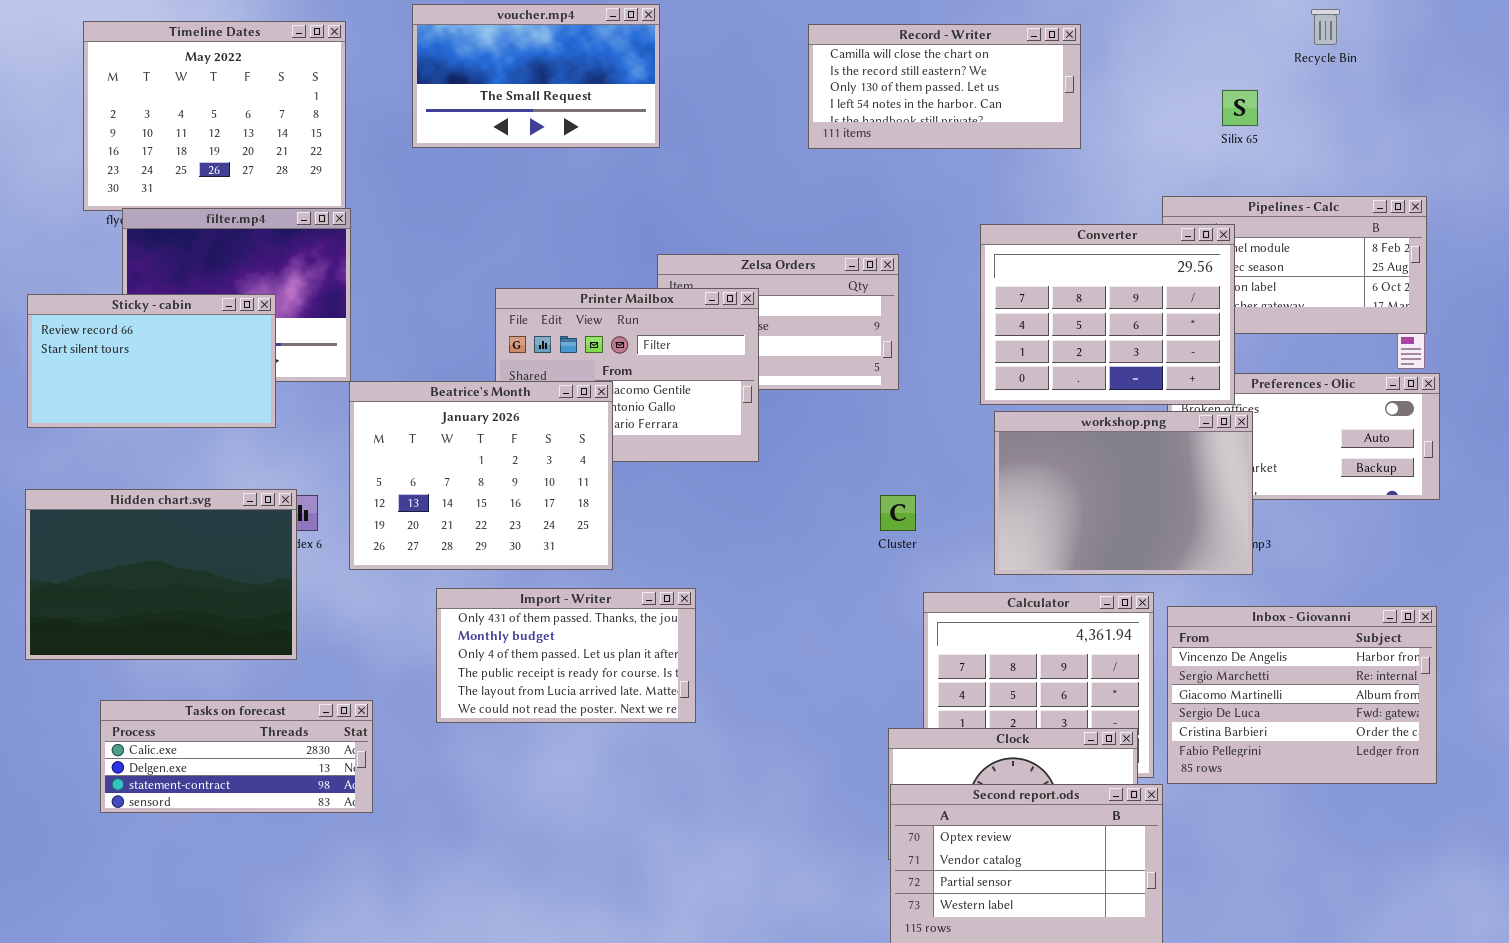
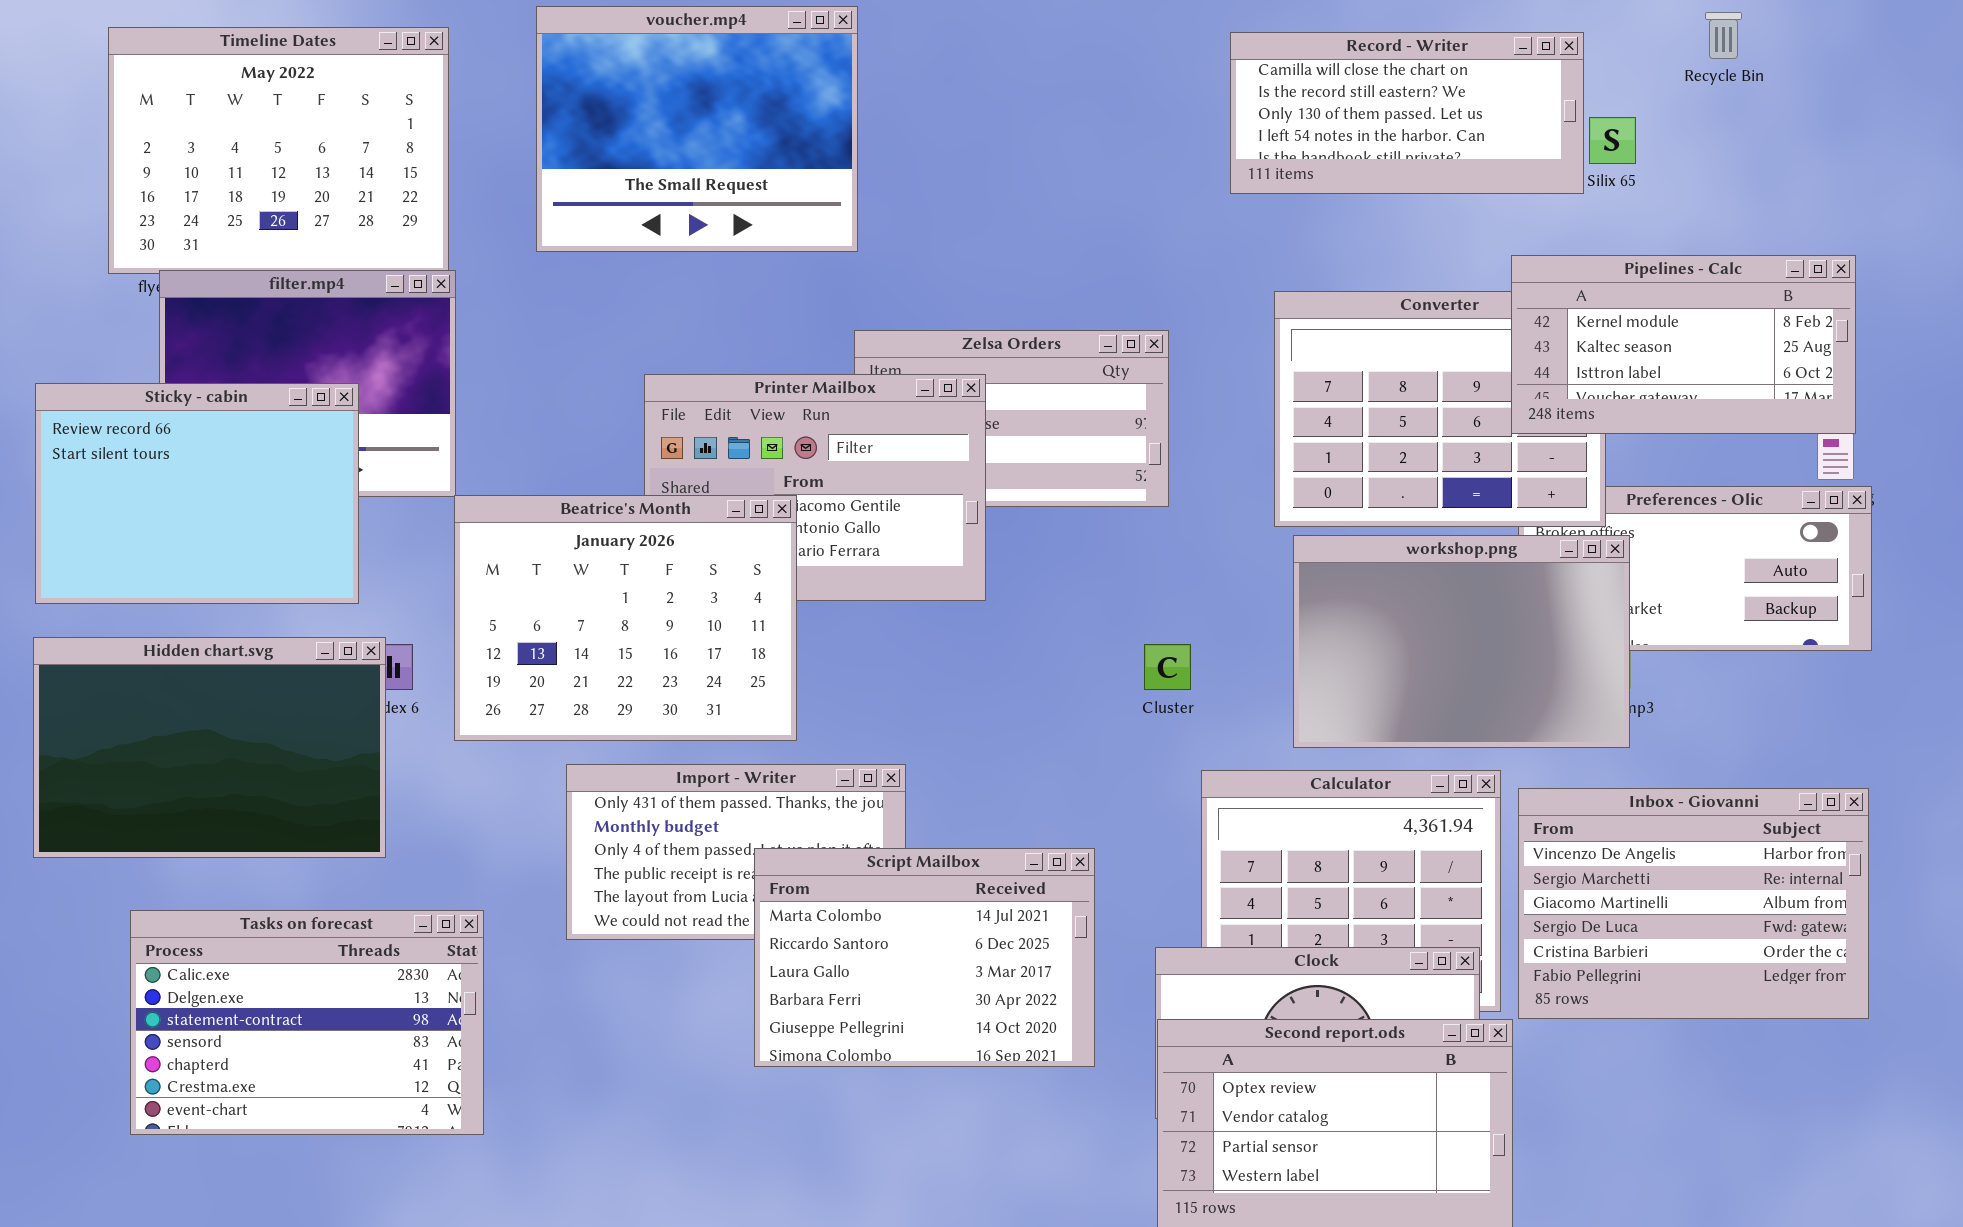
voucher.mp4: [412,4,660,148] -> [536,6,858,252], resized
Record - Writer: [808,24,1081,149] -> [1230,32,1584,194], moved
Pipelines - Calc: [1162,196,1427,334] -> [1511,255,1856,434], raised
Sticky - cabin: [27,294,276,428] -> [35,383,359,604], resized
Script Mailbox: none -> [754,848,1095,1067], opened
Tasks on forecast: [100,700,373,813] -> [130,910,484,1135], resized

